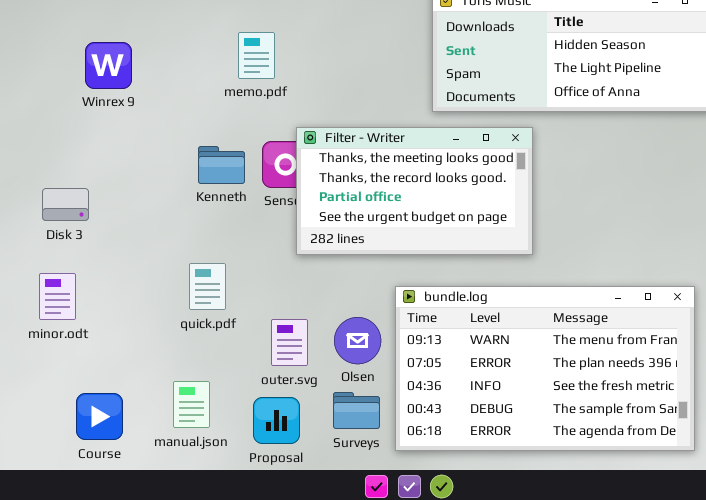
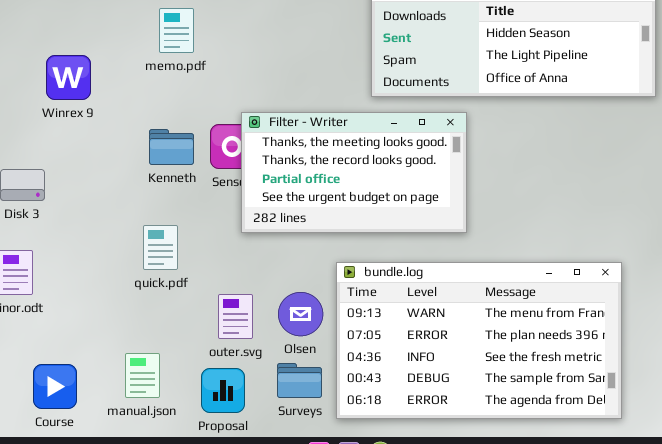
memo.pdf: [238,32,275,79] -> [159,8,194,53], moved
Winrex 9: [85,42,132,89] -> [46,55,91,100], moved
quick.pdf: [189,263,226,310] -> [143,225,178,270], moved

